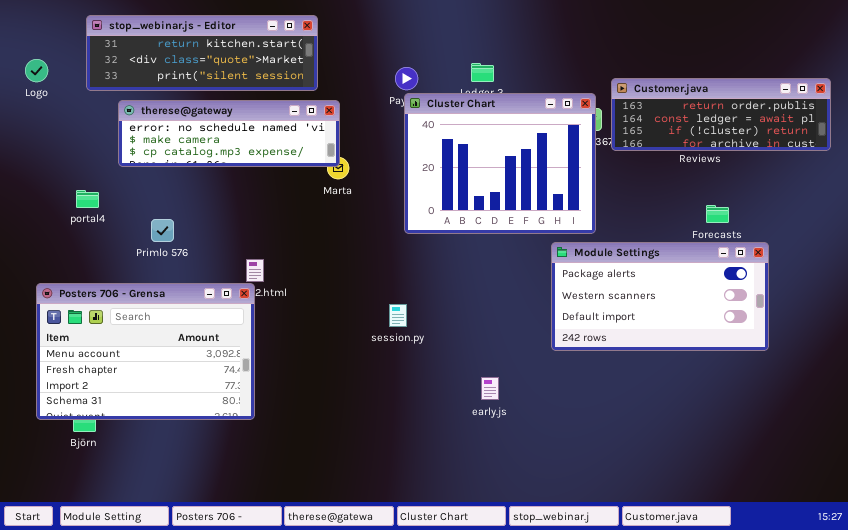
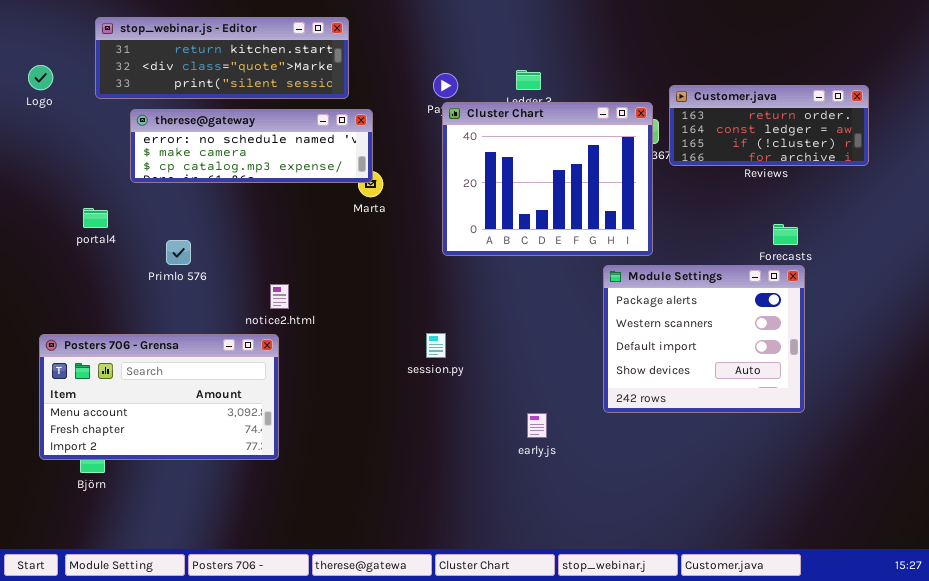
Customer.java: [611,78,831,151] -> [669,85,869,166], resized
Module Settings: [551,242,769,351] -> [603,265,805,413], resized
Posters 706 - Grensa: [36,283,255,420] -> [39,334,279,460], resized

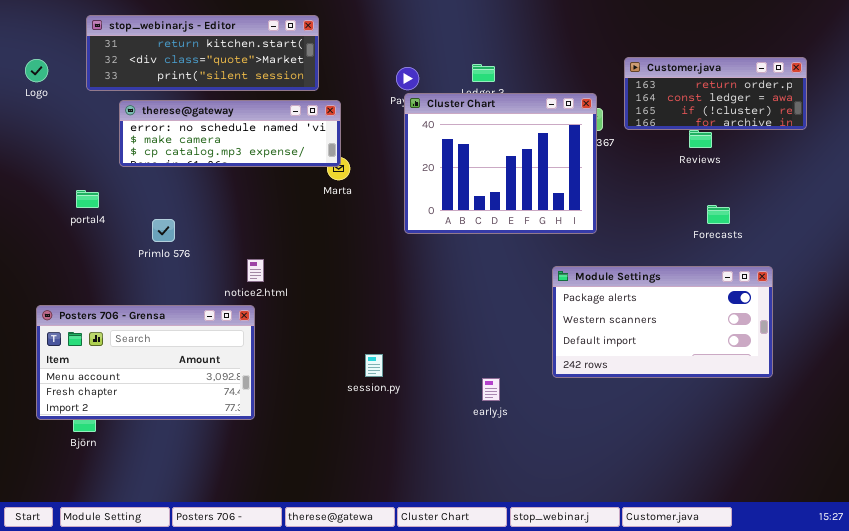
Customer.java: [669,85,869,166] -> [624,57,807,130], moved
Module Settings: [603,265,805,413] -> [552,266,773,378], resized
session.py: [426,333,446,358] -> [365,354,383,377], moved

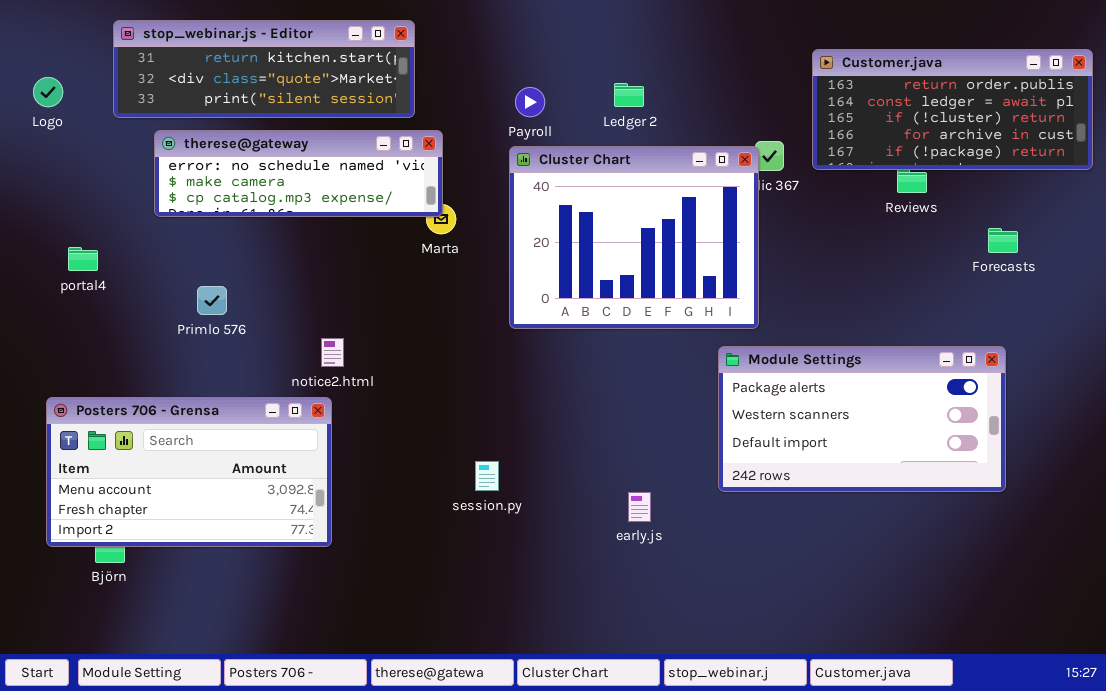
Customer.java: [624,57,807,130] -> [812,49,1093,170], resized
Cluster Chart: [404,93,597,234] -> [509,146,759,329], moved
portal4: [76,190,99,208] -> [68,247,98,271], moved
Forecasts: [707,205,730,224] -> [988,228,1018,253], moved

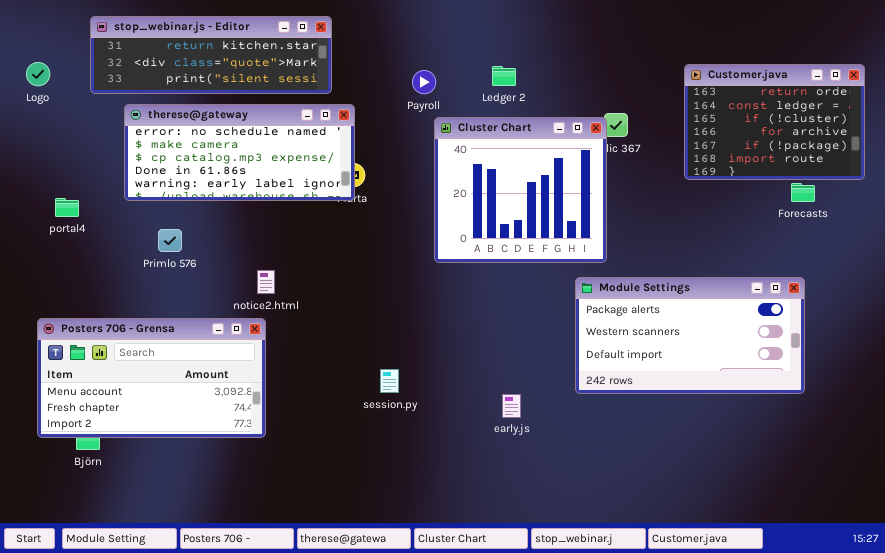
Customer.java: [812,49,1093,170] -> [684,64,865,180], moved, resized
therese@gateway: [154,130,443,217] -> [124,104,355,201], resized
Cluster Chart: [509,146,759,329] -> [434,117,607,263], resized

